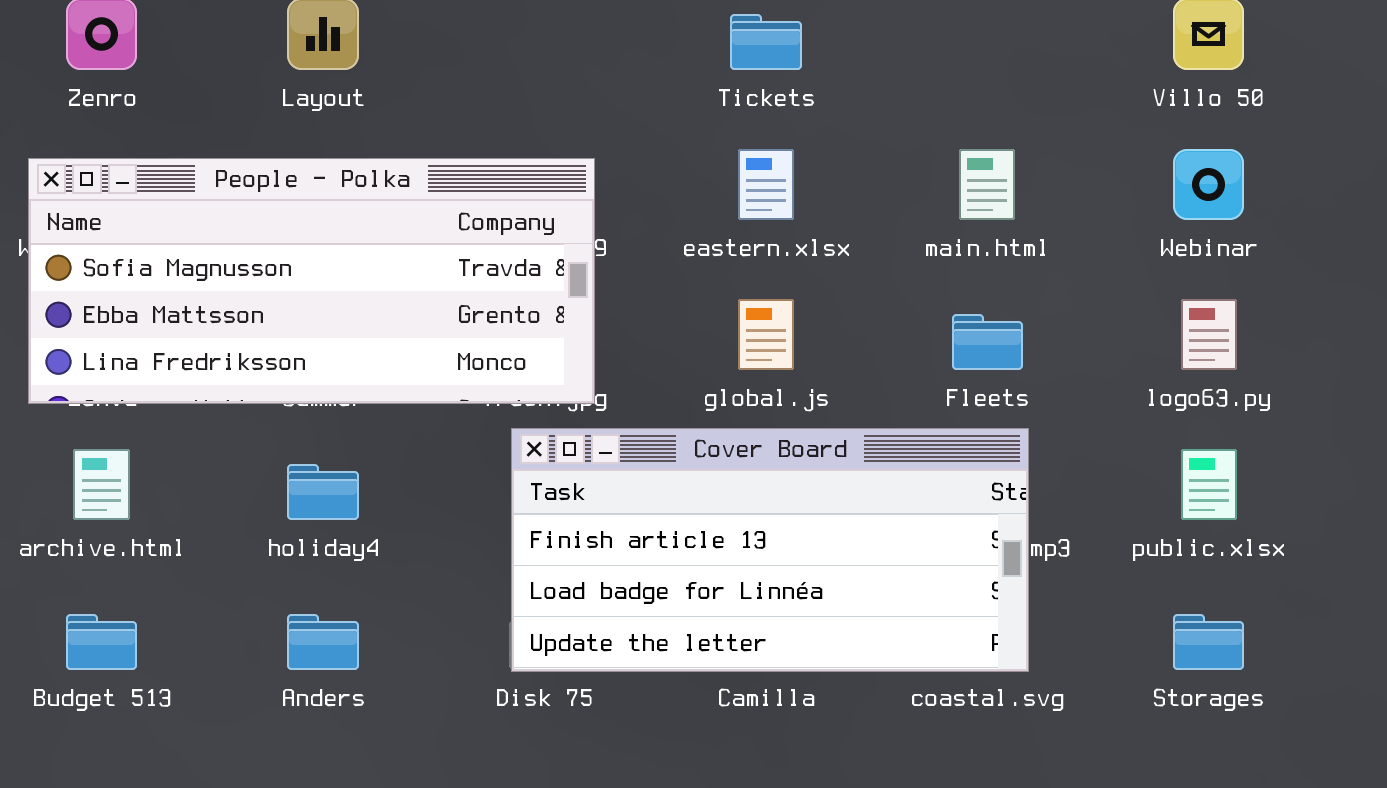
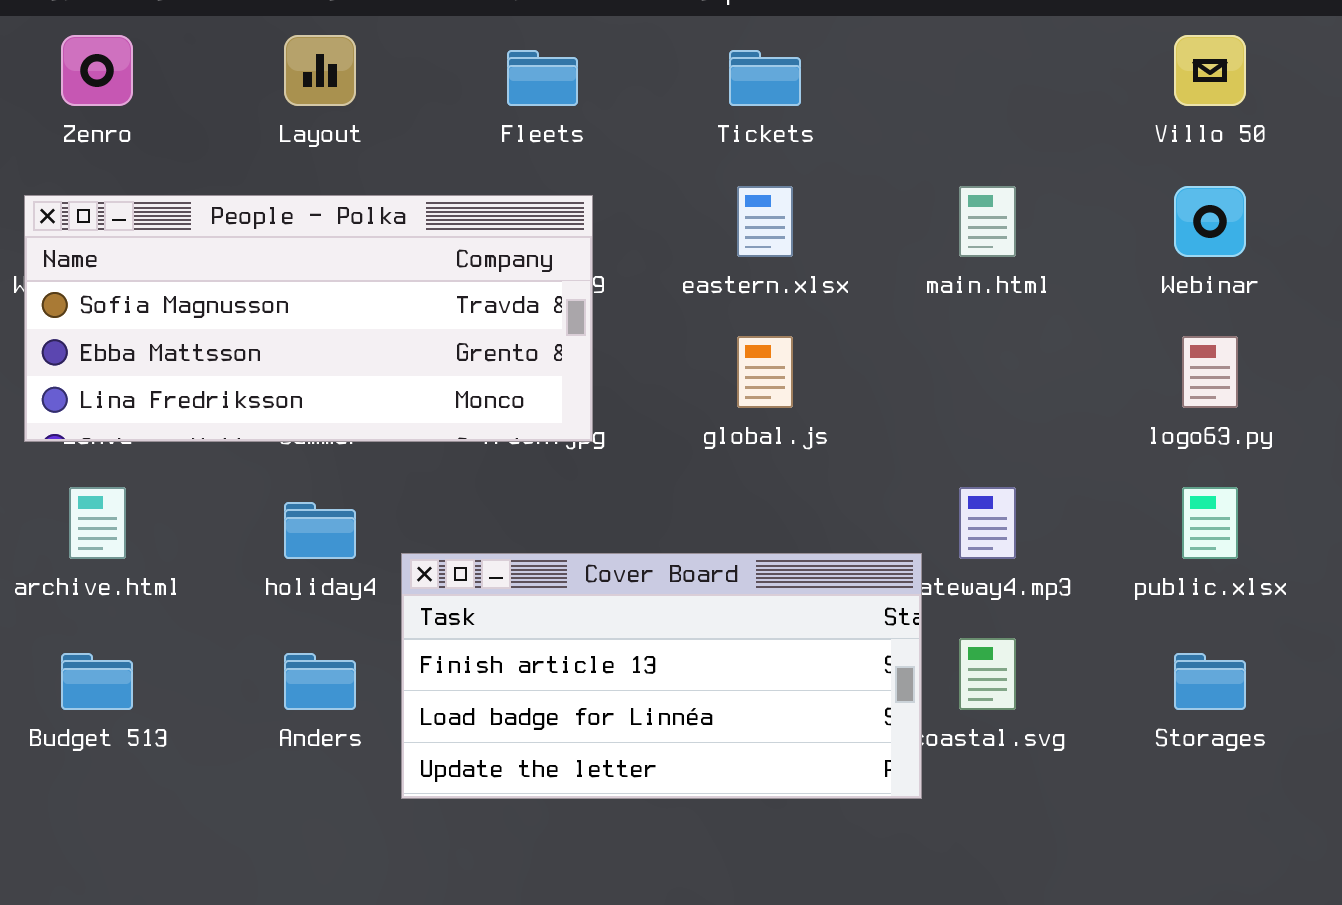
Fleets: [952,314,1023,370] -> [507,50,578,106], moved
Cover Board: [511,428,1029,672] -> [401,553,922,799], moved

